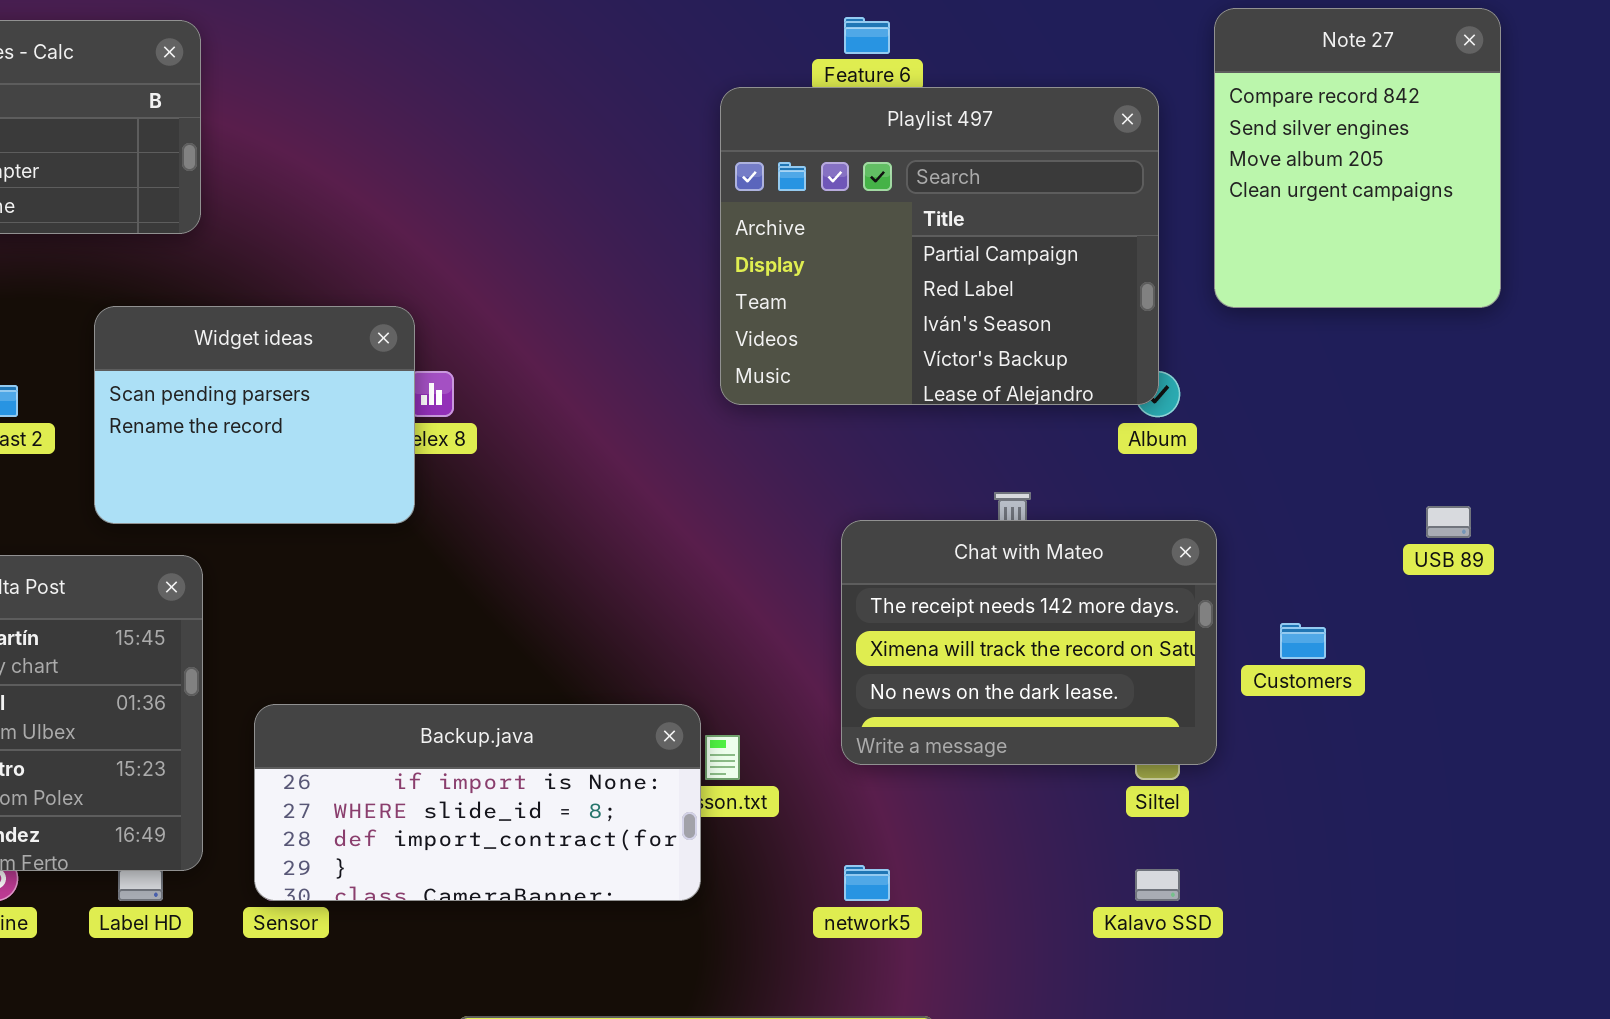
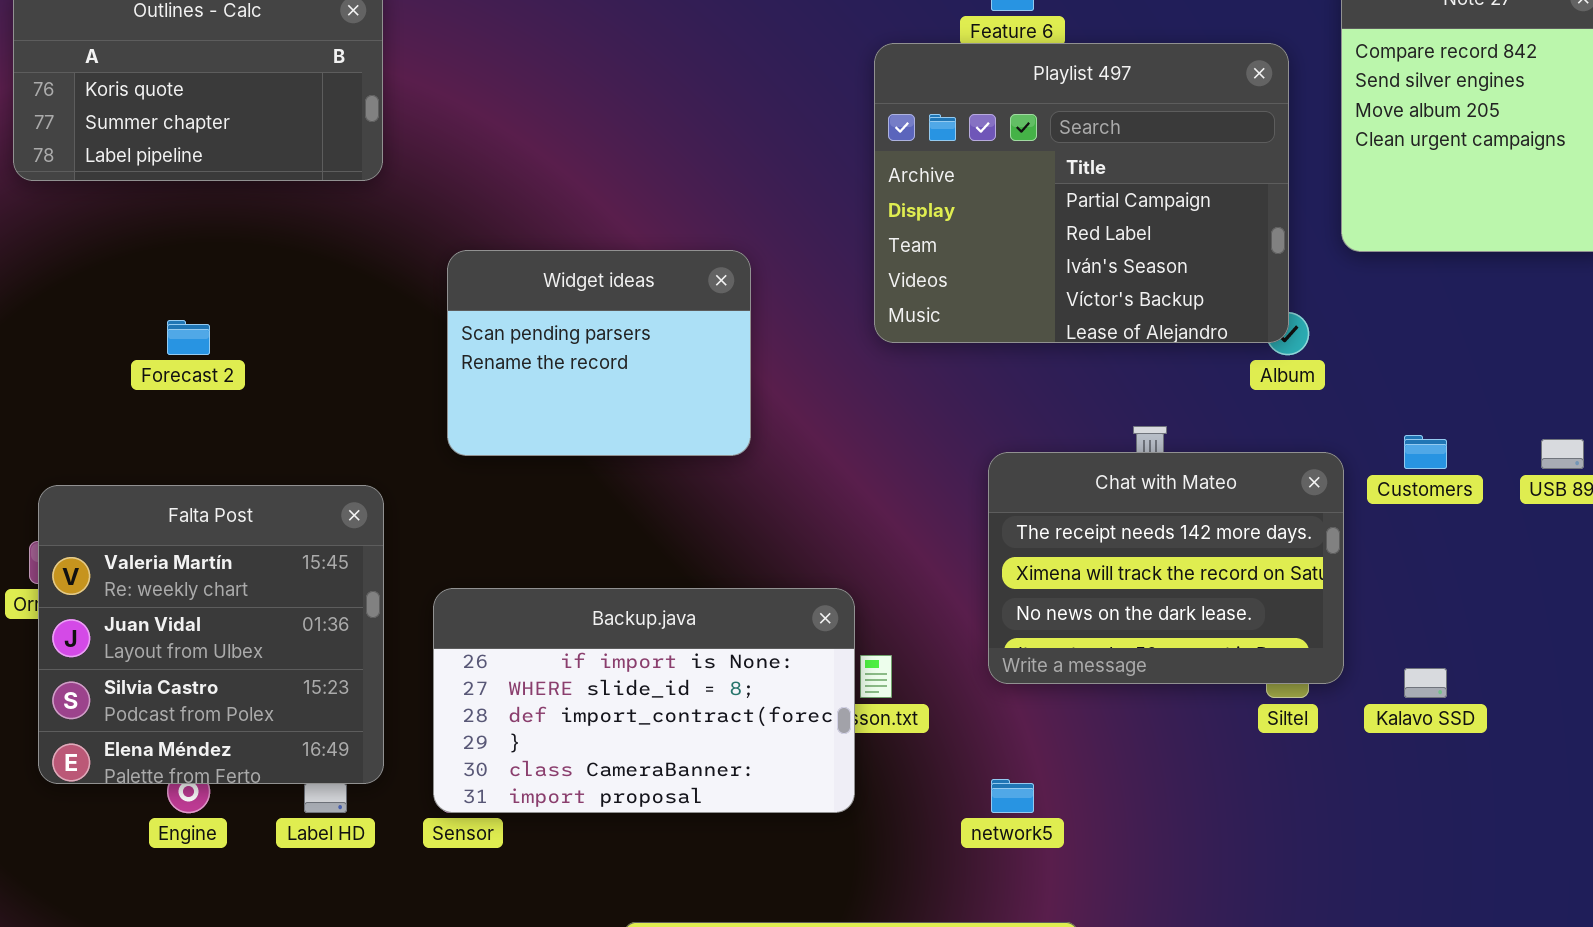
Widget ideas: [94,306,415,524] -> [447,250,751,456], moved
Customers: [1280,623,1326,659] -> [1404,435,1447,469], moved
Backup.java: [254,704,701,901] -> [433,588,855,813], resized
Kalavo SSD: [1135,869,1180,901] -> [1404,668,1447,698], moved

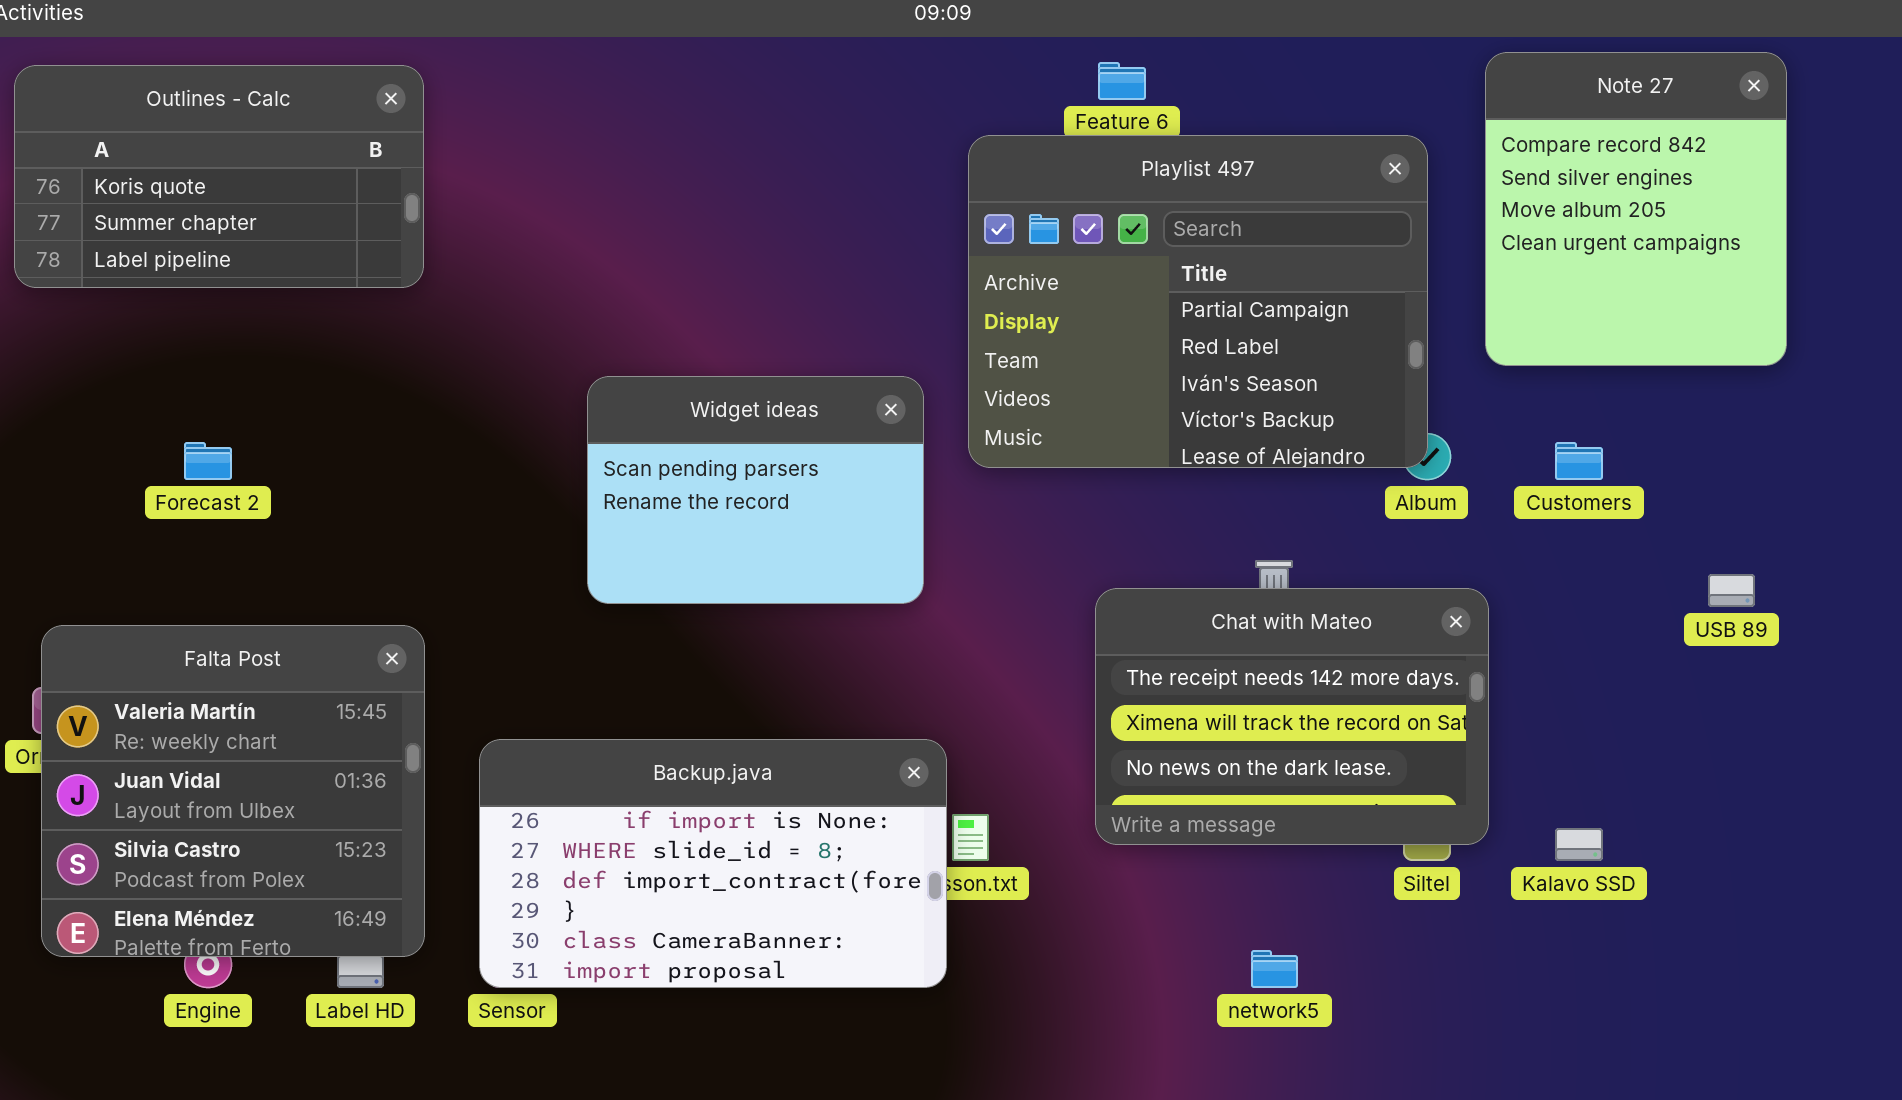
Widget ideas: [447,250,751,456] -> [587,376,924,604], moved
Customers: [1404,435,1447,469] -> [1555,442,1603,480], moved
network5: [991,779,1034,813] -> [1251,950,1298,988], moved

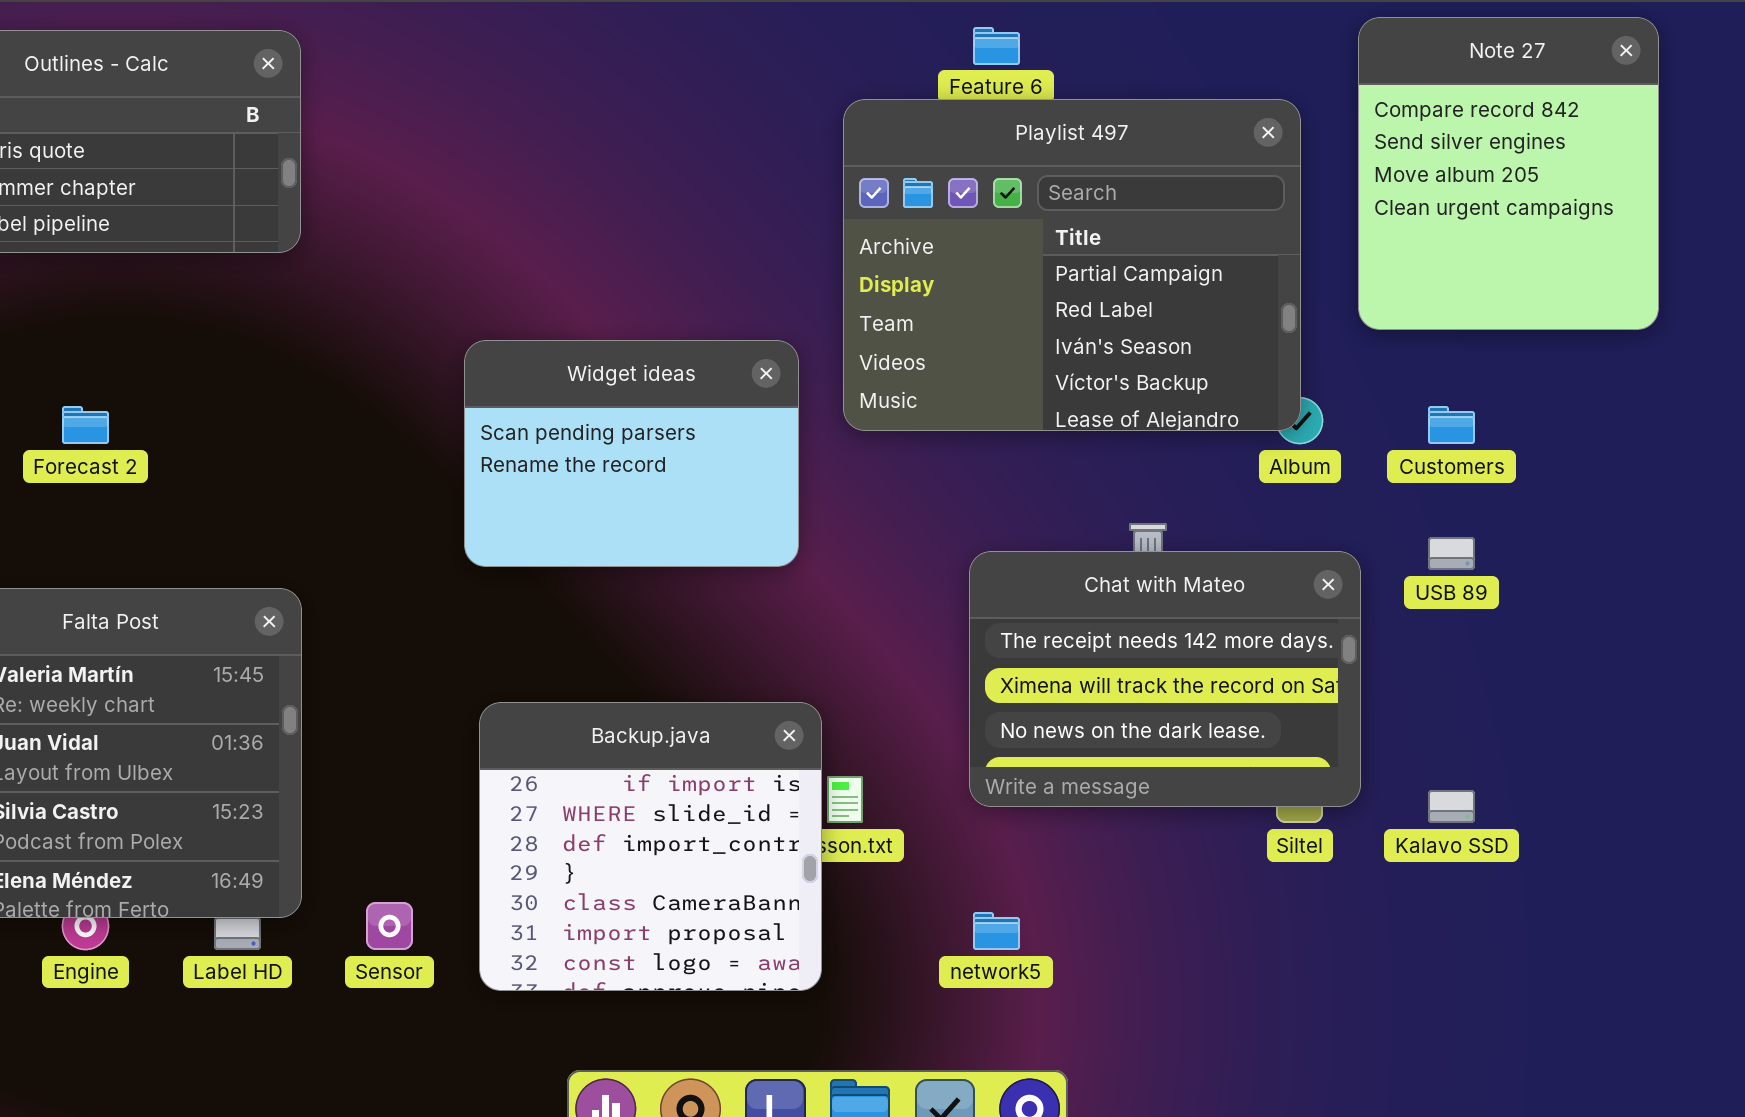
USB 89: [1708,574,1755,607] -> [1428,537,1475,570], moved
Backup.java: [479,739,947,988] -> [479,702,822,991], resized
network5: [1251,950,1298,988] -> [973,912,1020,950], moved

